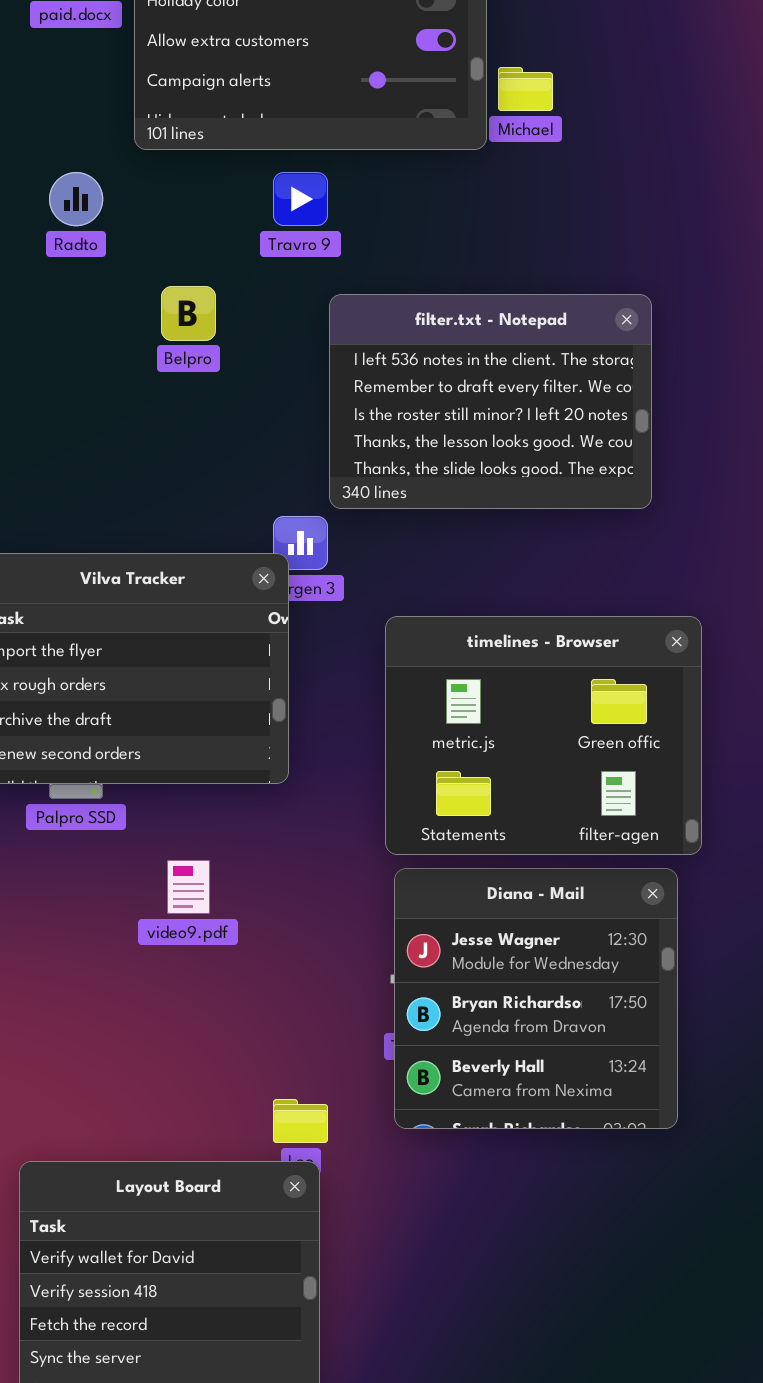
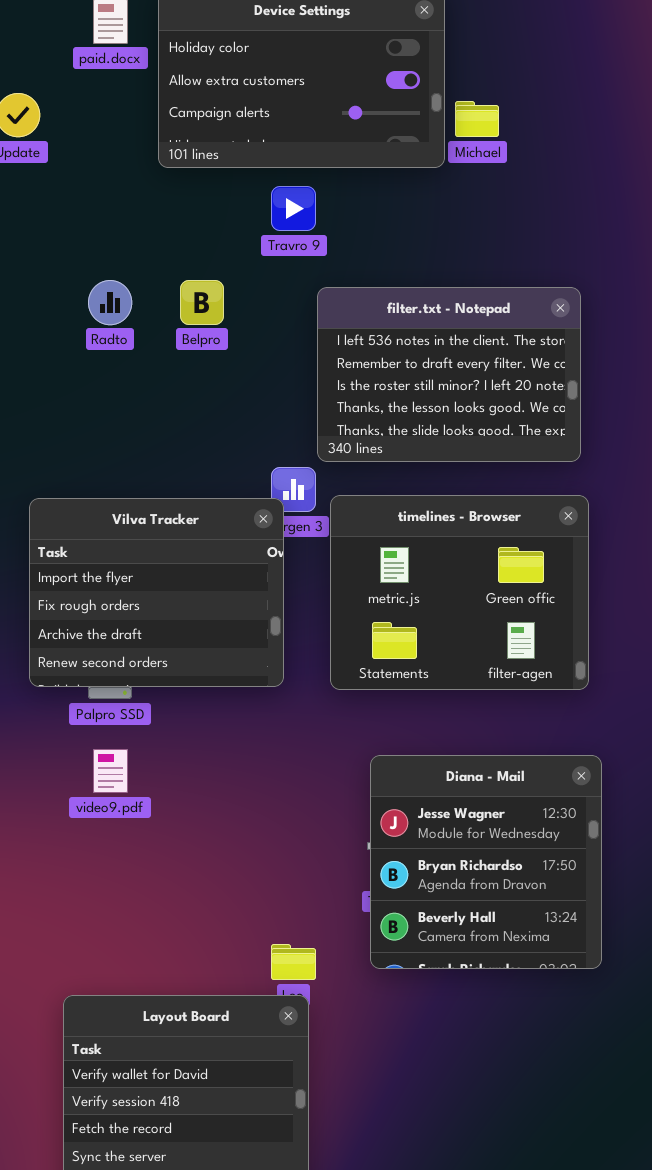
Radto: [49,172,103,226] -> [88,280,132,325], moved
timelines - Browser: [385,616,702,855] -> [330,495,589,690], moved
video9.pdf: [167,860,210,914] -> [93,749,128,793], moved

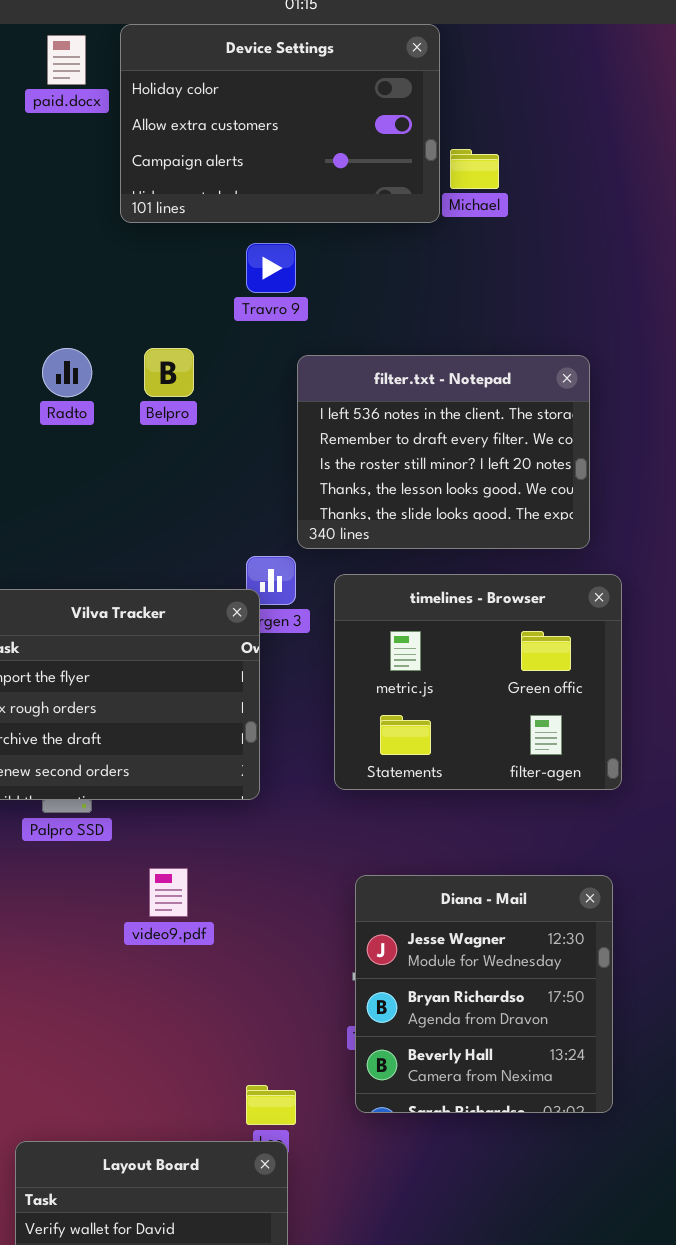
timelines - Browser: [330,495,589,690] -> [334,574,622,790], moved
video9.pdf: [93,749,128,793] -> [149,868,188,917], moved

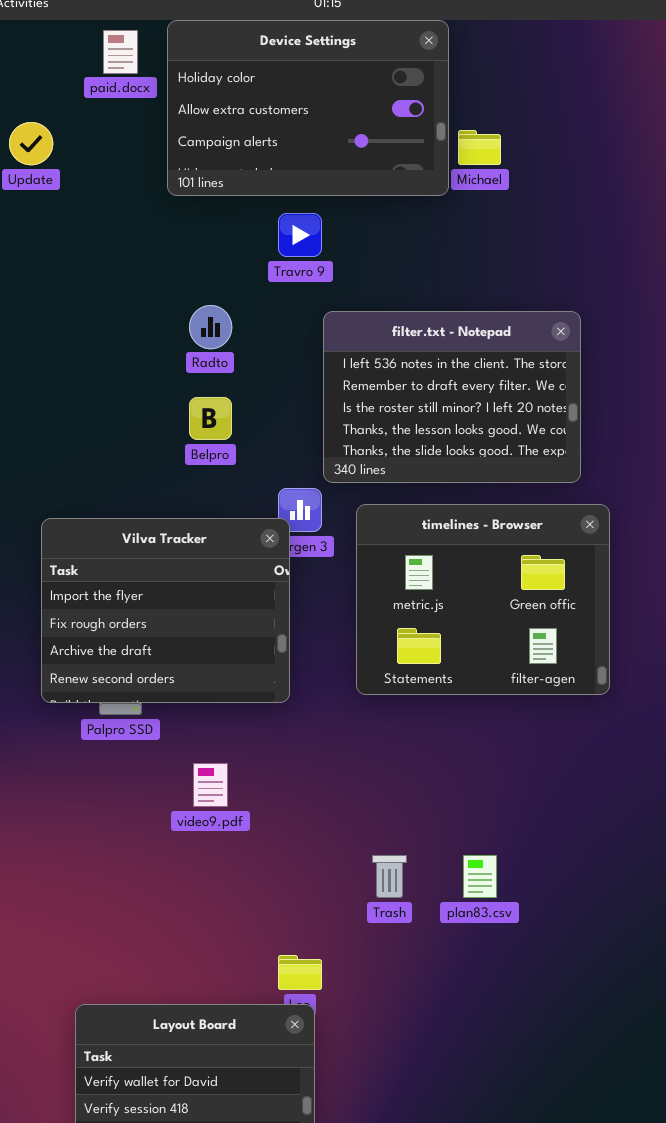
Radto: [42,348,92,397] -> [189,305,232,349], moved
Belpro: [144,348,194,397] -> [189,397,232,440], moved
Diana - Mail: [355,875,613,1113] -> none, closed

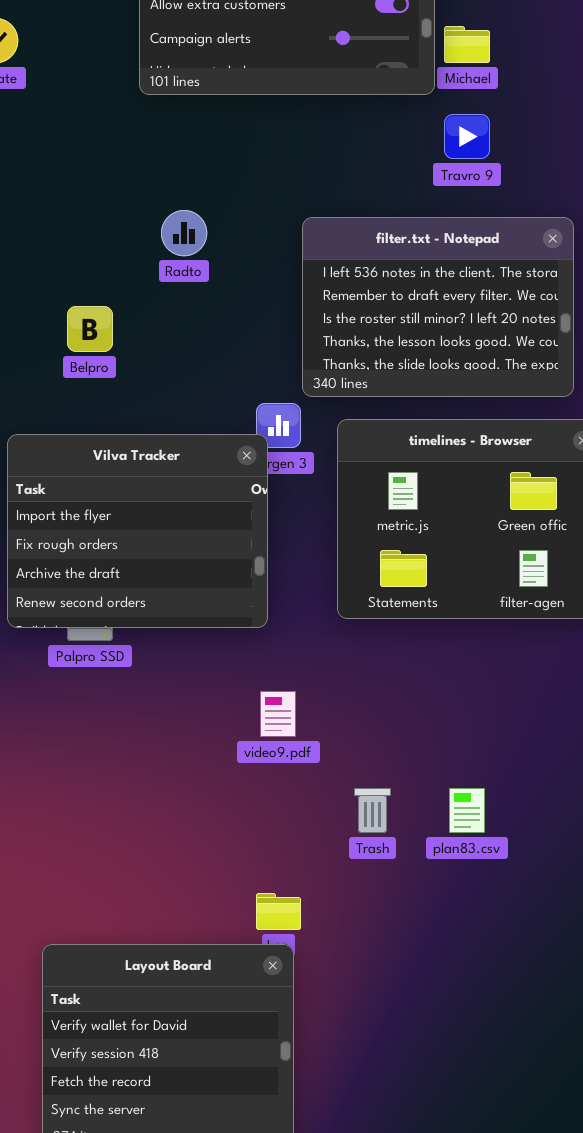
Travro 9: [278,213,322,257] -> [444,114,490,159], moved
Belpro: [189,397,232,440] -> [67,306,113,352], moved
video9.pdf: [193,763,228,807] -> [260,691,296,737], moved

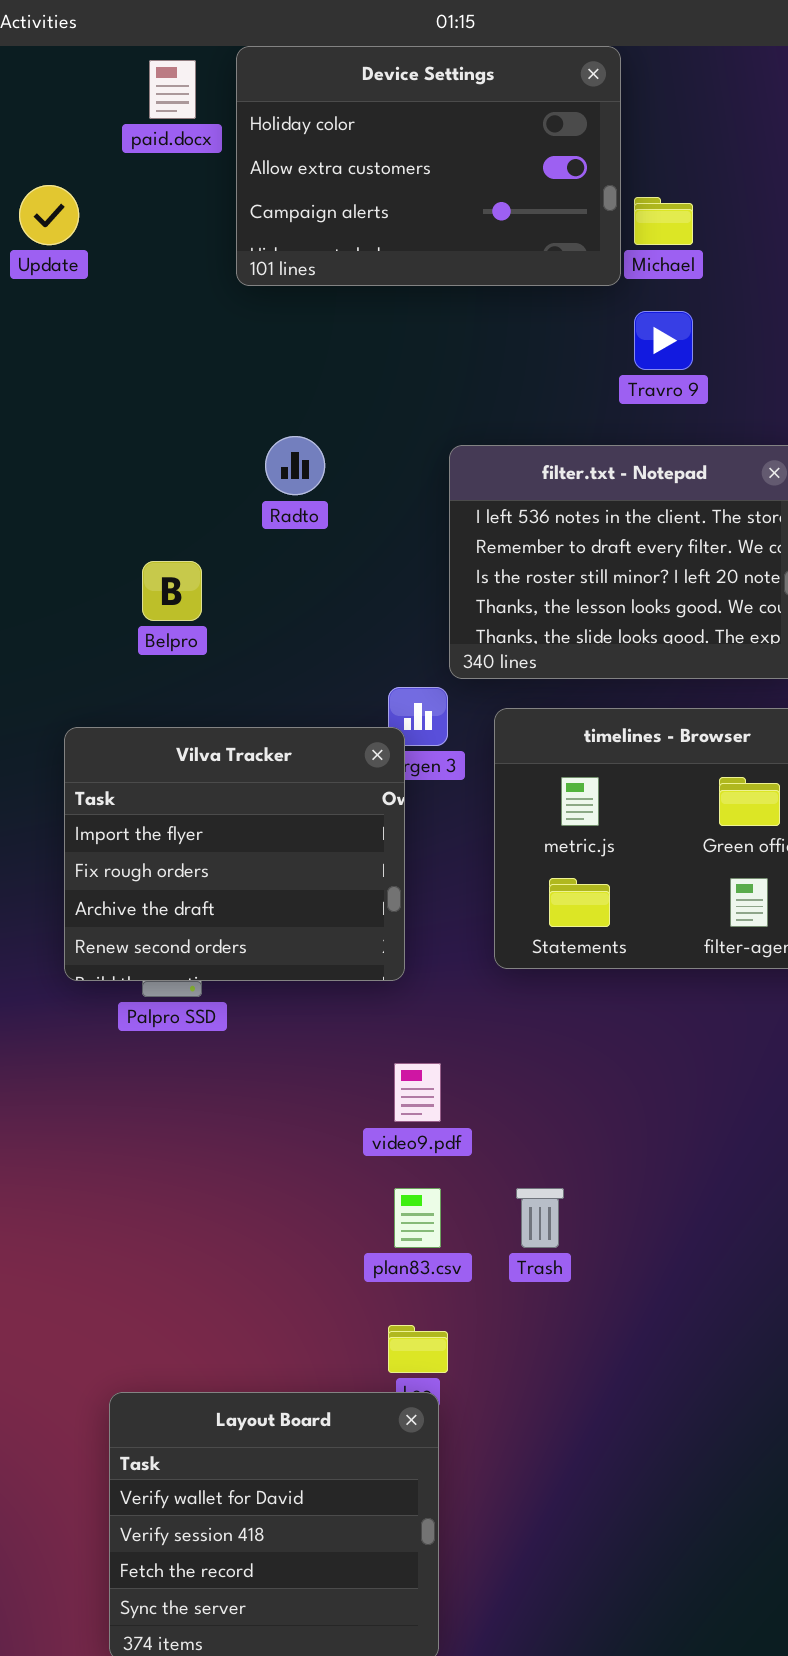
plan83.csv: [449,788,485,833] -> [394,1188,441,1248], moved

